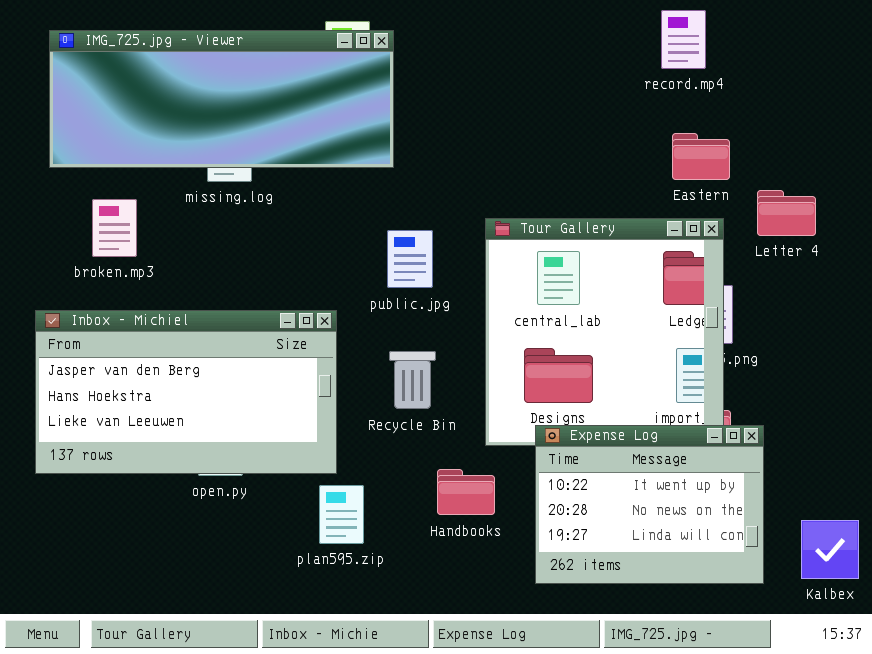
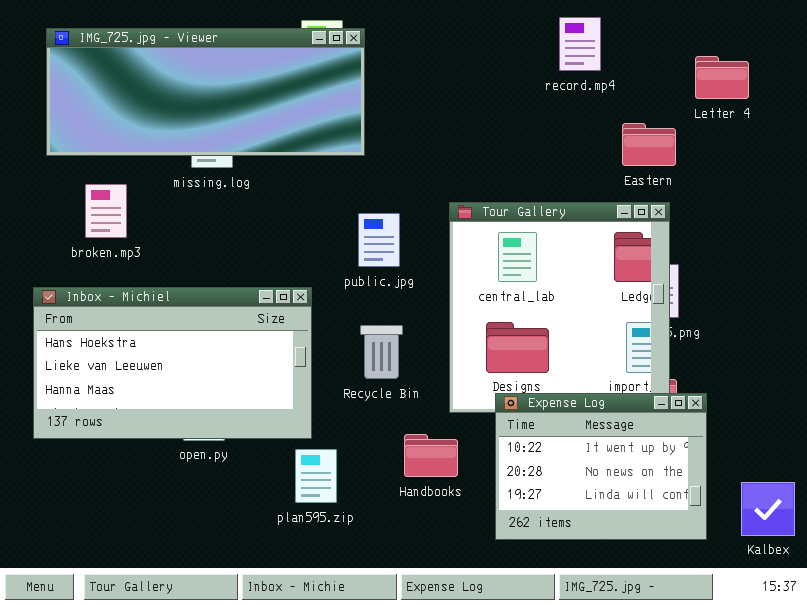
record.mp4: [661,10,706,69] -> [559,17,601,71], moved
Letter 4: [757,190,816,236] -> [695,56,749,99], moved
Inbox - Michiel: [35,310,337,474] -> [33,287,312,439], scrolled down 1 row

